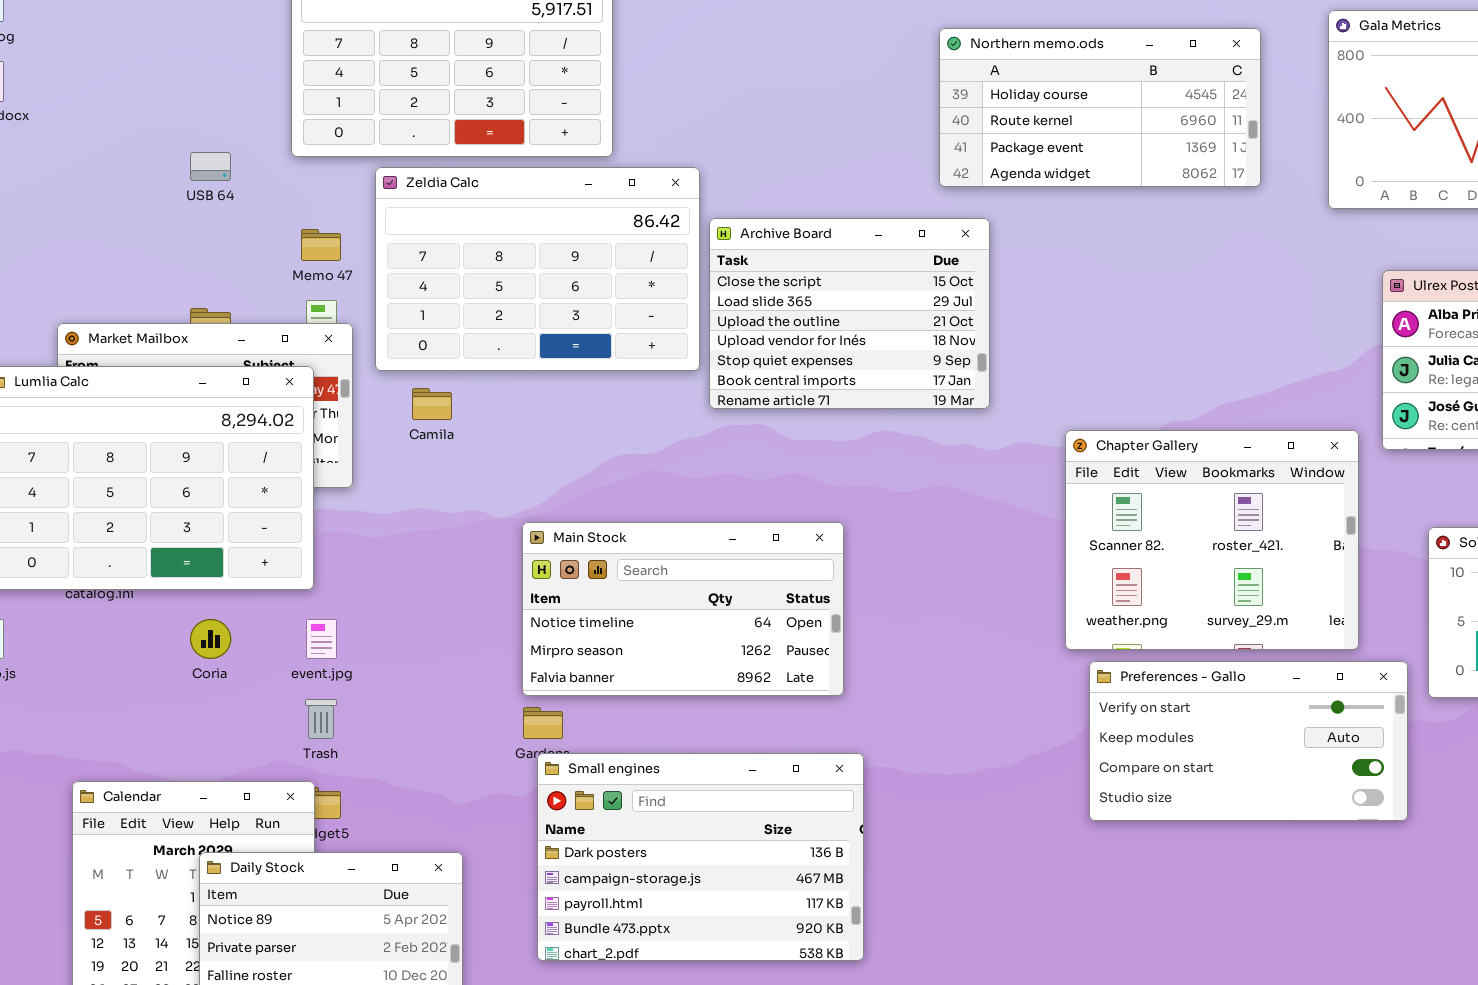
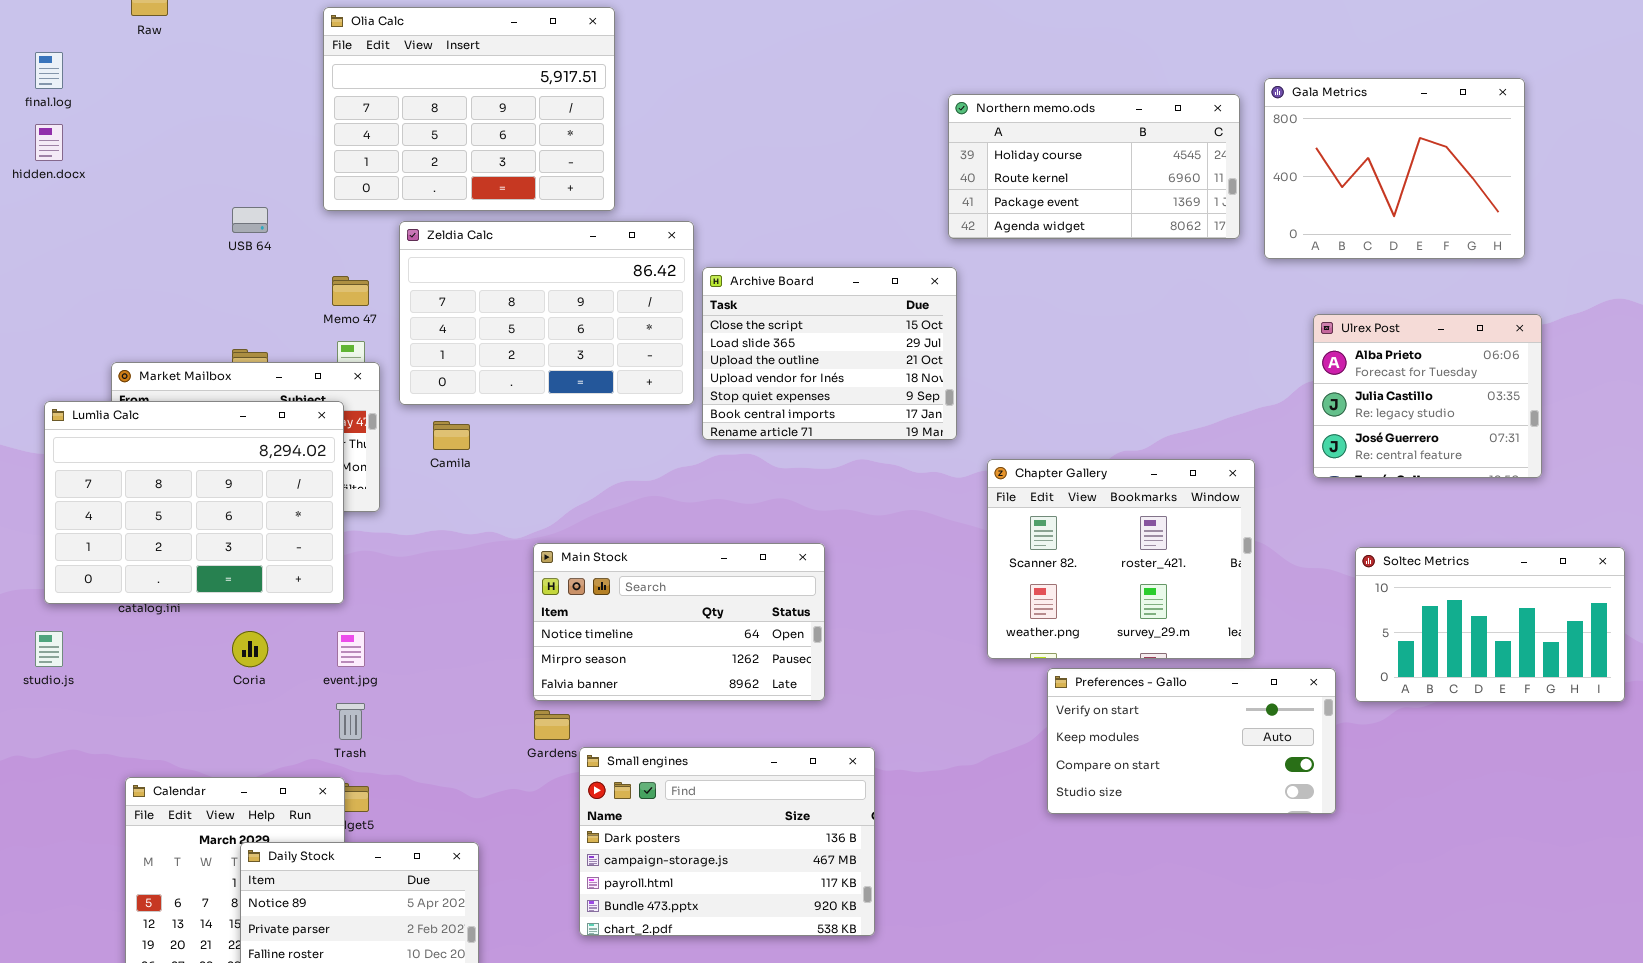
Northern memo.ods: [939,28,1261,187] -> [948,94,1240,239], moved
Chapter Gallery: [1065,430,1359,650] -> [987,459,1255,659], moved
Small engines: [537,753,864,961] -> [579,747,875,936], moved

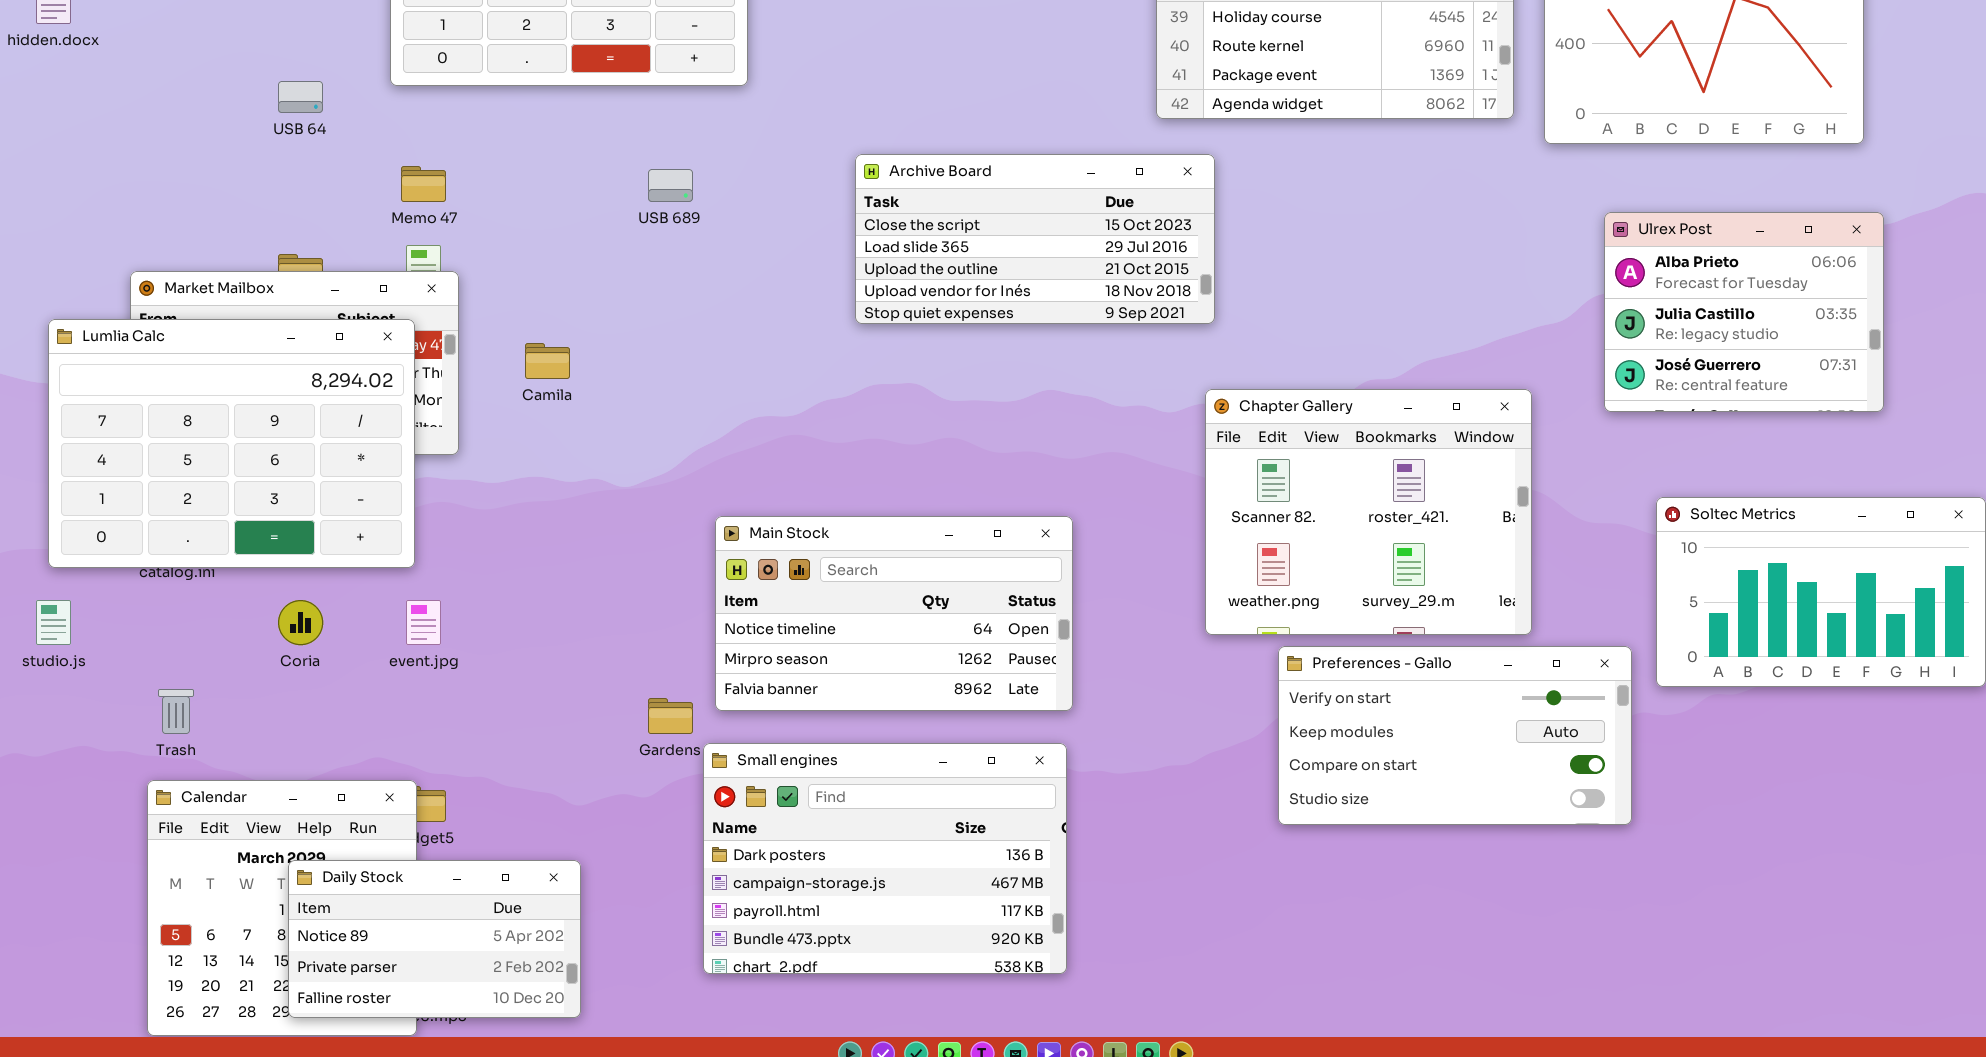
Zeldia Calc: [399,221,694,405] -> none, closed
Archive Board: [702,267,957,440] -> [855,154,1215,324], resized
Main Stock: [533,543,825,701] -> [715,516,1073,711], moved
Trash: [336,703,365,740] -> [158,689,194,734], moved

